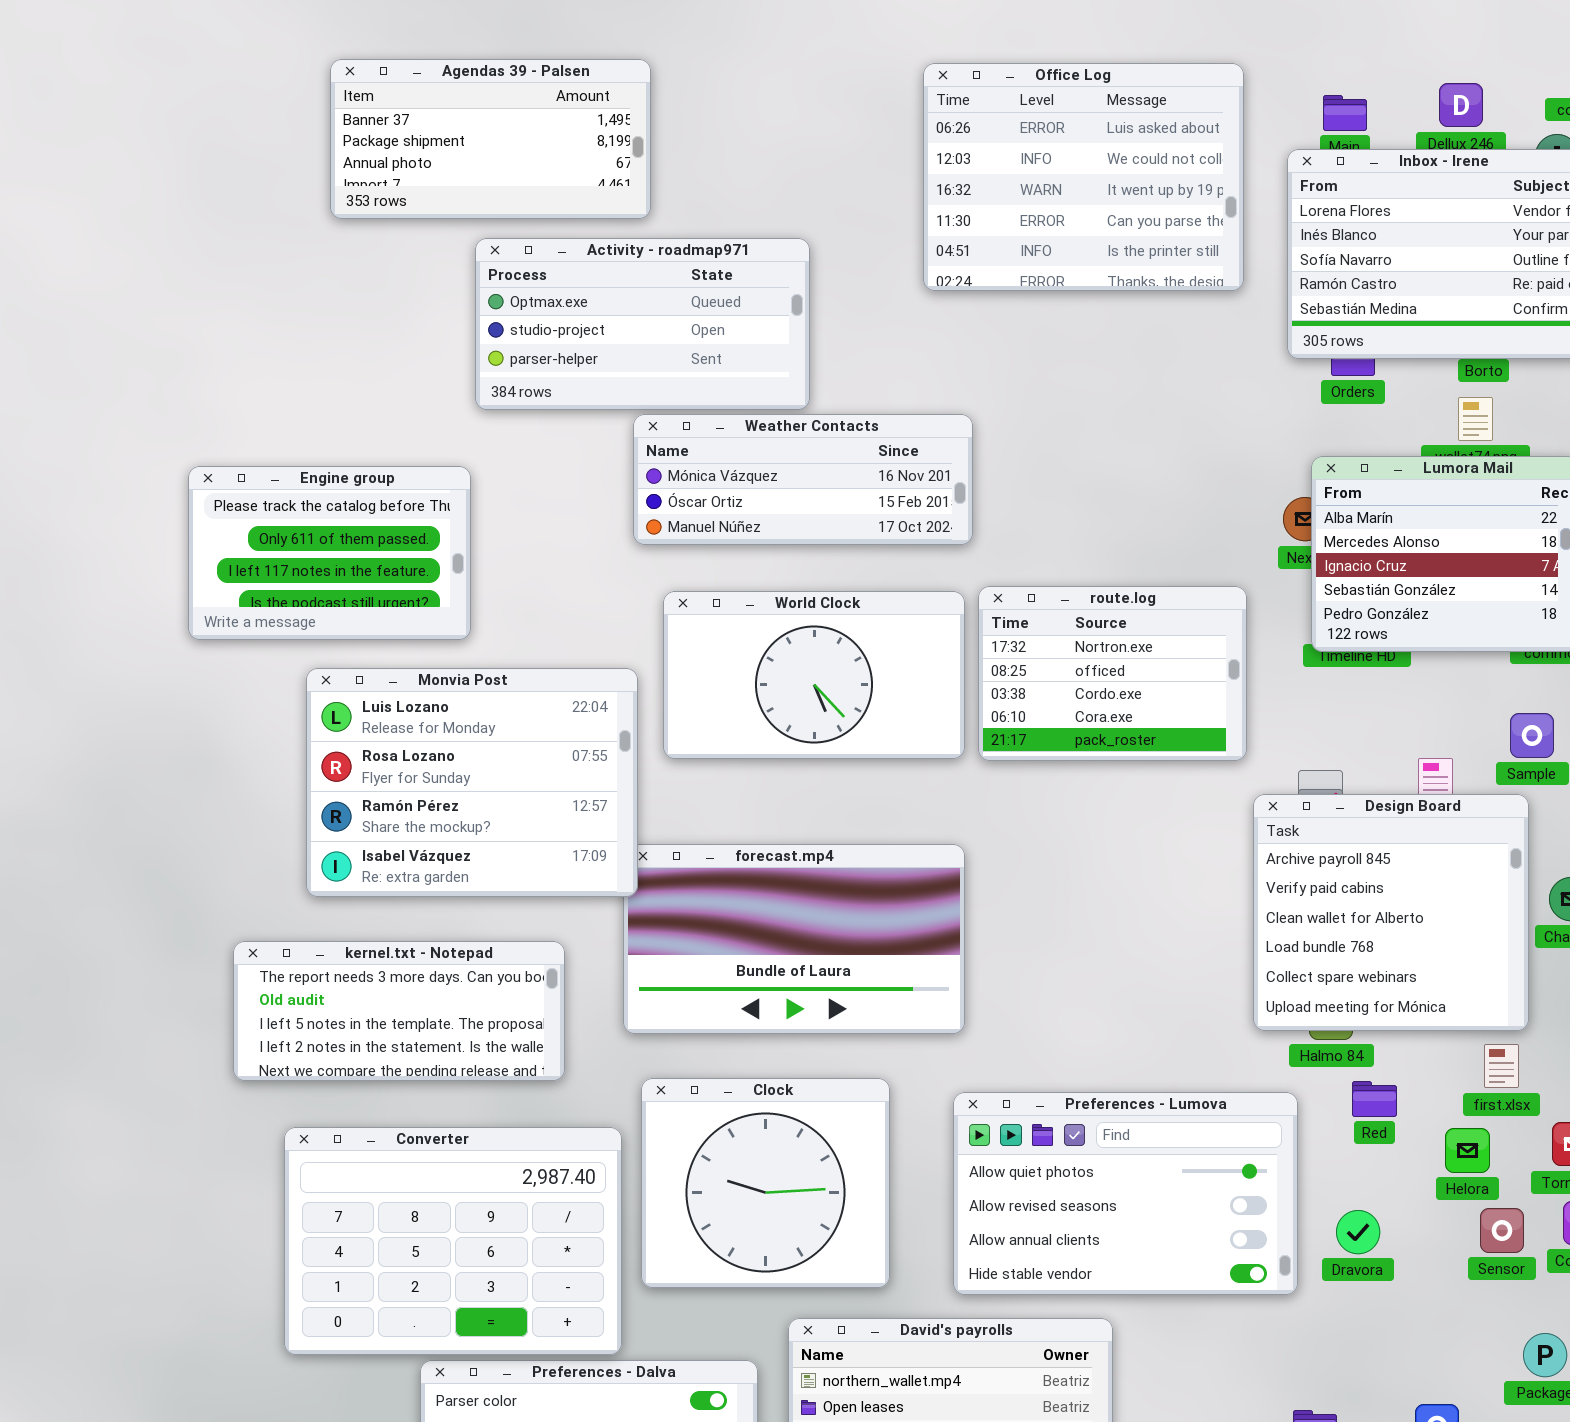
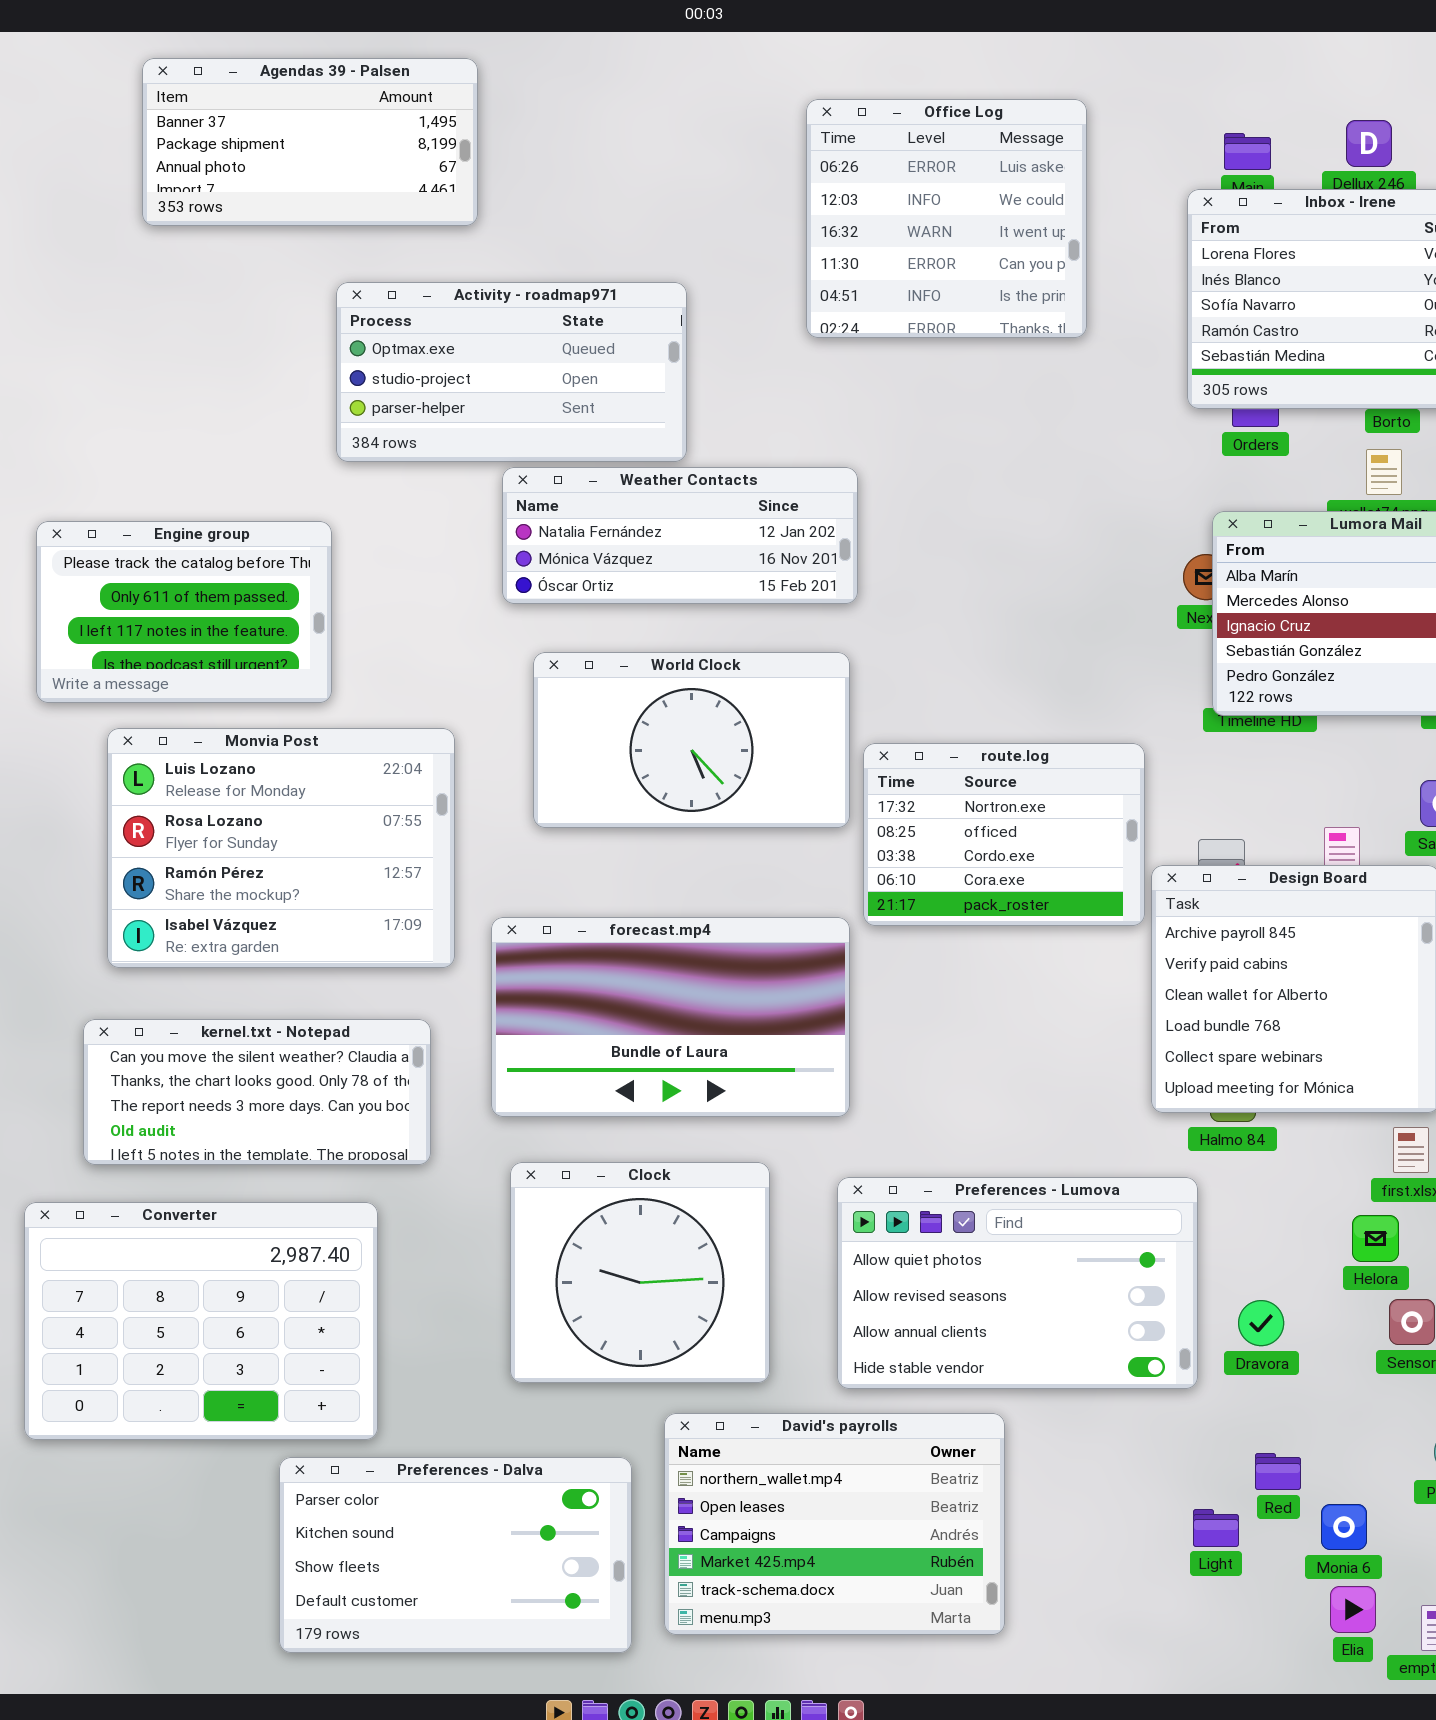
Agendas 39 - Palsen: [330,59,651,219] -> [142,58,478,226], moved
Office Log: [923,63,1244,291] -> [806,99,1087,338], resized
Weather Contacts: [633,414,973,545] -> [502,467,858,604], scrolled up 1 row
route.log: [978,586,1247,761] -> [863,743,1145,926], moved
Monvia Post: [306,668,638,897] -> [107,728,455,968], moved
kernel.txt - Notepad: [233,941,565,1081] -> [83,1019,431,1165], scrolled up 2 rows
Red: [1352,1081,1397,1117] -> [1255,1453,1301,1490], moved
Converter: [284,1127,622,1355] -> [24,1202,378,1440], moved

